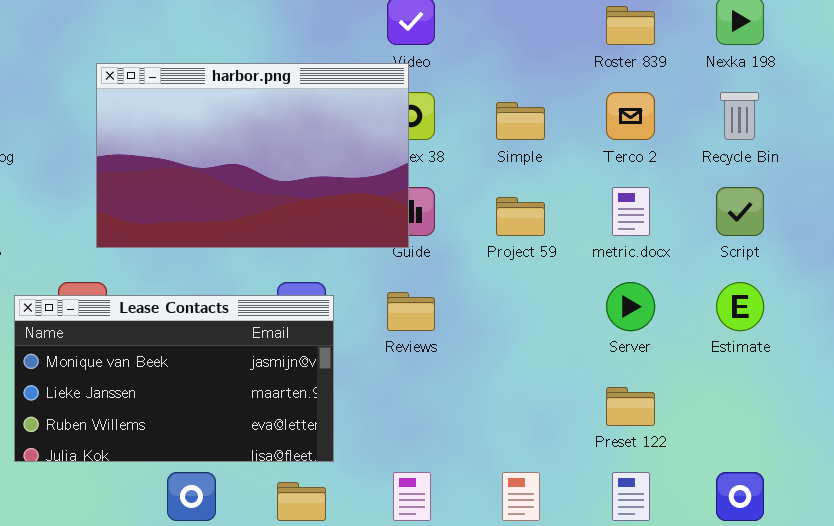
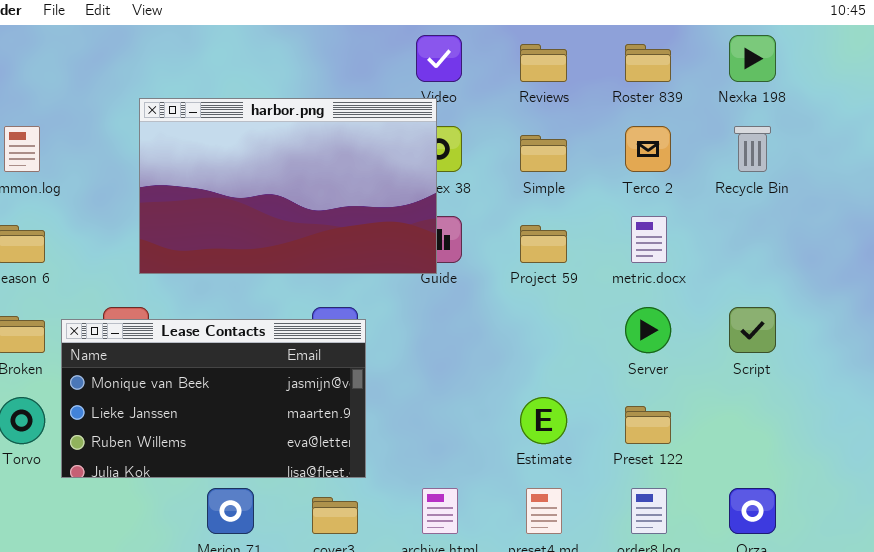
Script: [716,187,764,236] -> [729,307,776,353], moved
Estimate: [716,282,764,331] -> [520,397,567,444], moved
Reviews: [387,292,435,331] -> [520,44,567,82], moved

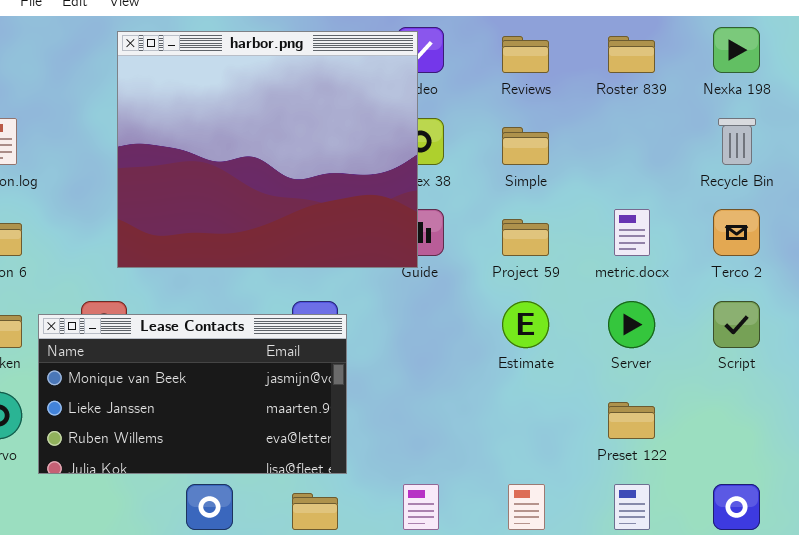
harbor.png: [139,98,437,274] -> [117,31,418,268], resized
Terco 2: [625,126,671,172] -> [713,209,760,256], moved
Estimate: [520,397,567,444] -> [502,301,549,348], moved

